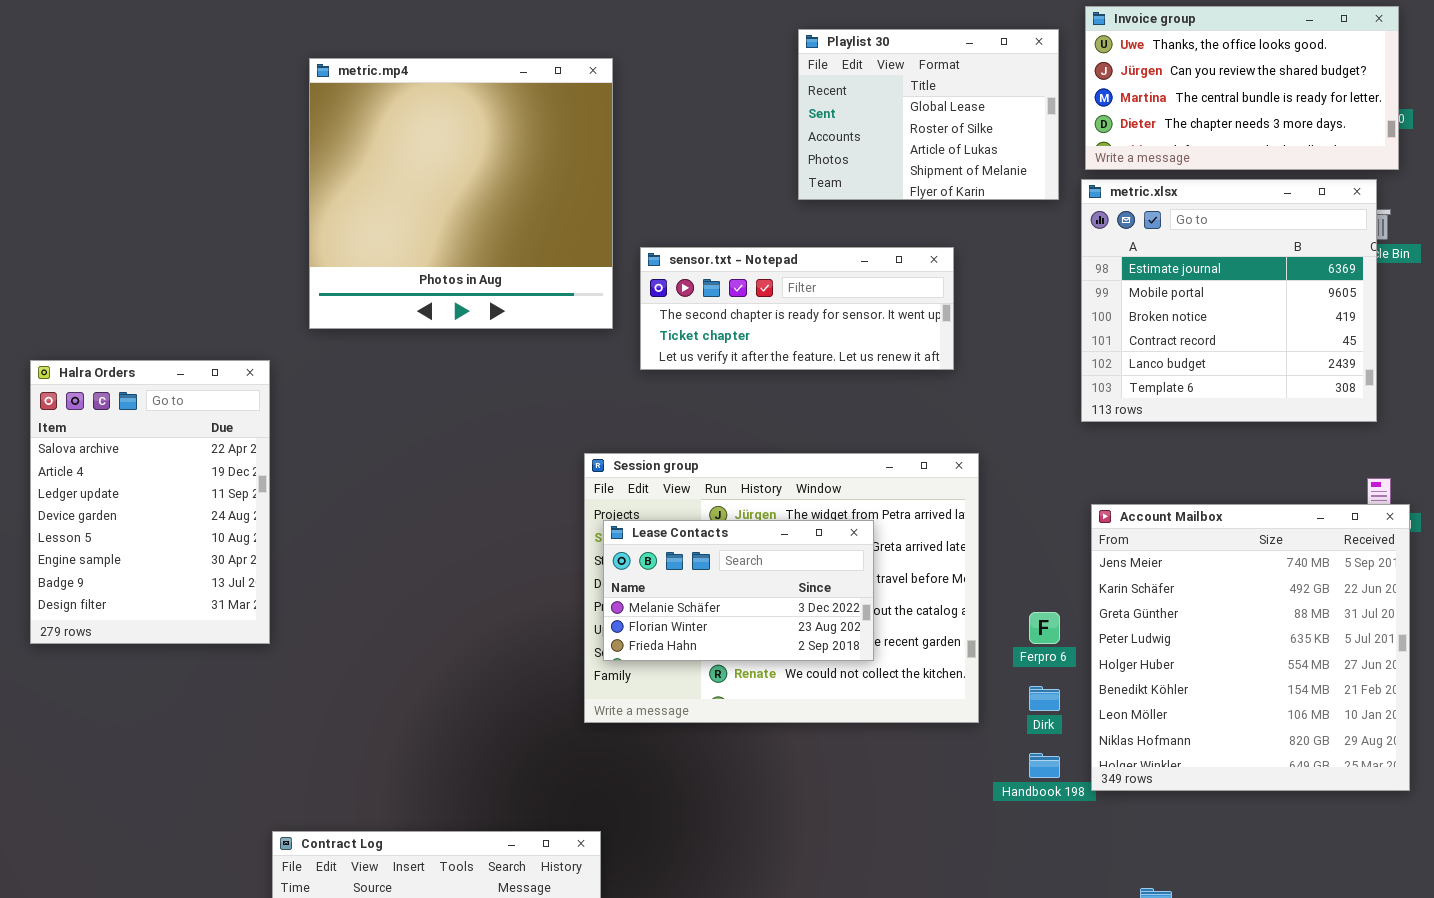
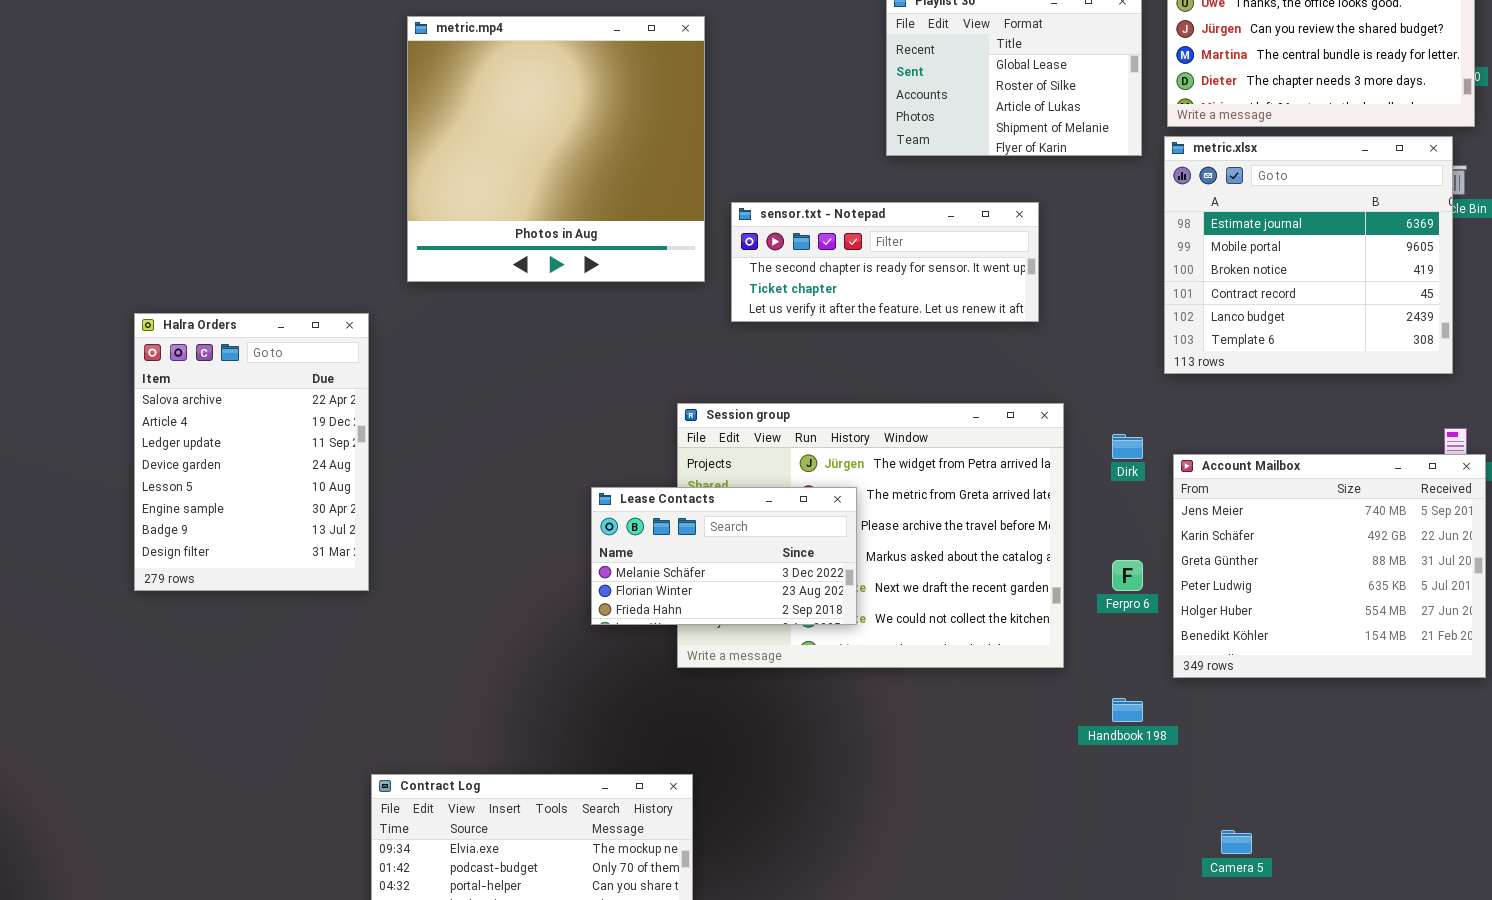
Account Mailbox: [1091,504,1410,791] -> [1173,454,1486,678], resized
Lease Contacts: [603,520,874,661] -> [591,487,857,625], moved
Dirk: [1029,686,1060,711] -> [1112,434,1143,459], moved

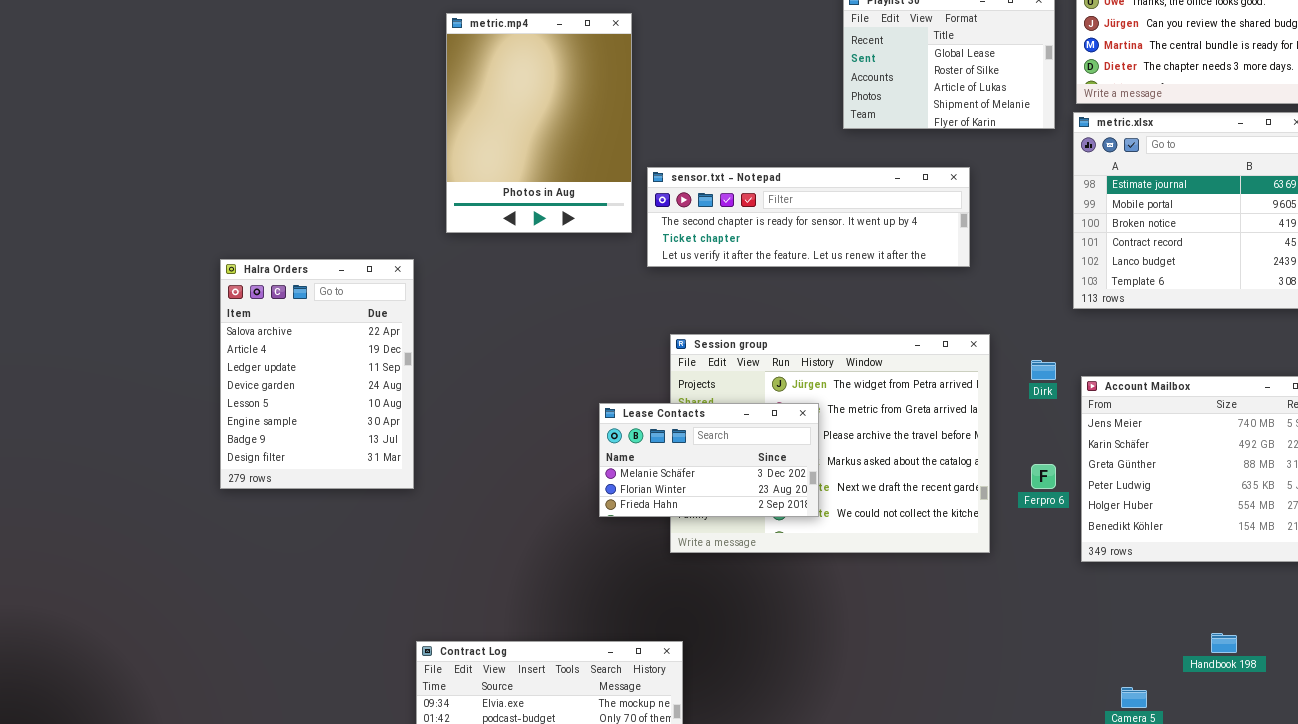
metric.mp4: [407,16,705,282] -> [446,13,632,233], resized
sensor.txt - Notepad: [731,202,1039,322] -> [647,167,970,267], resized
Handbook 198: [1112,698,1143,722] -> [1211,633,1237,653], moved

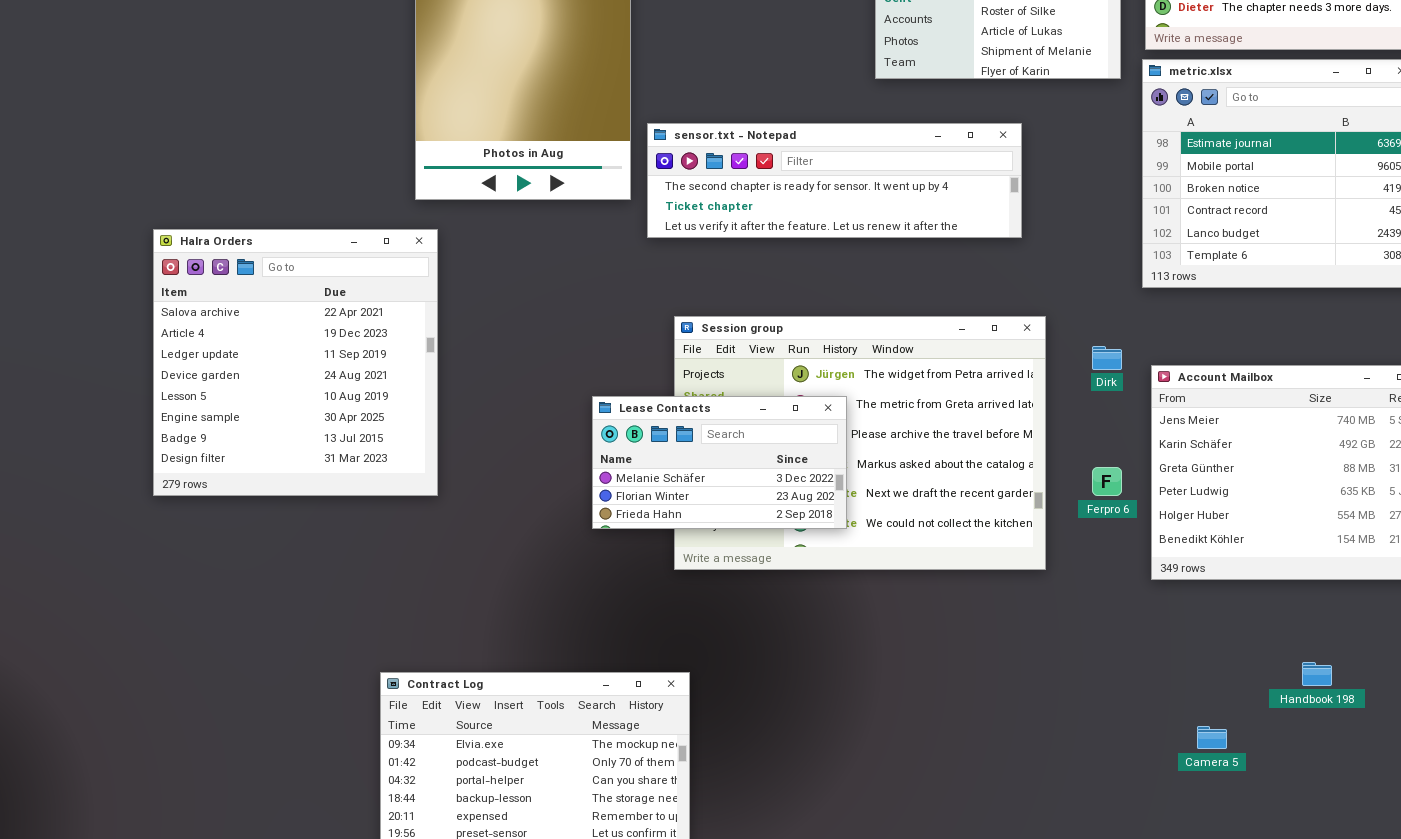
Halra Orders: [220,259,414,489] -> [153,229,438,496], resized

